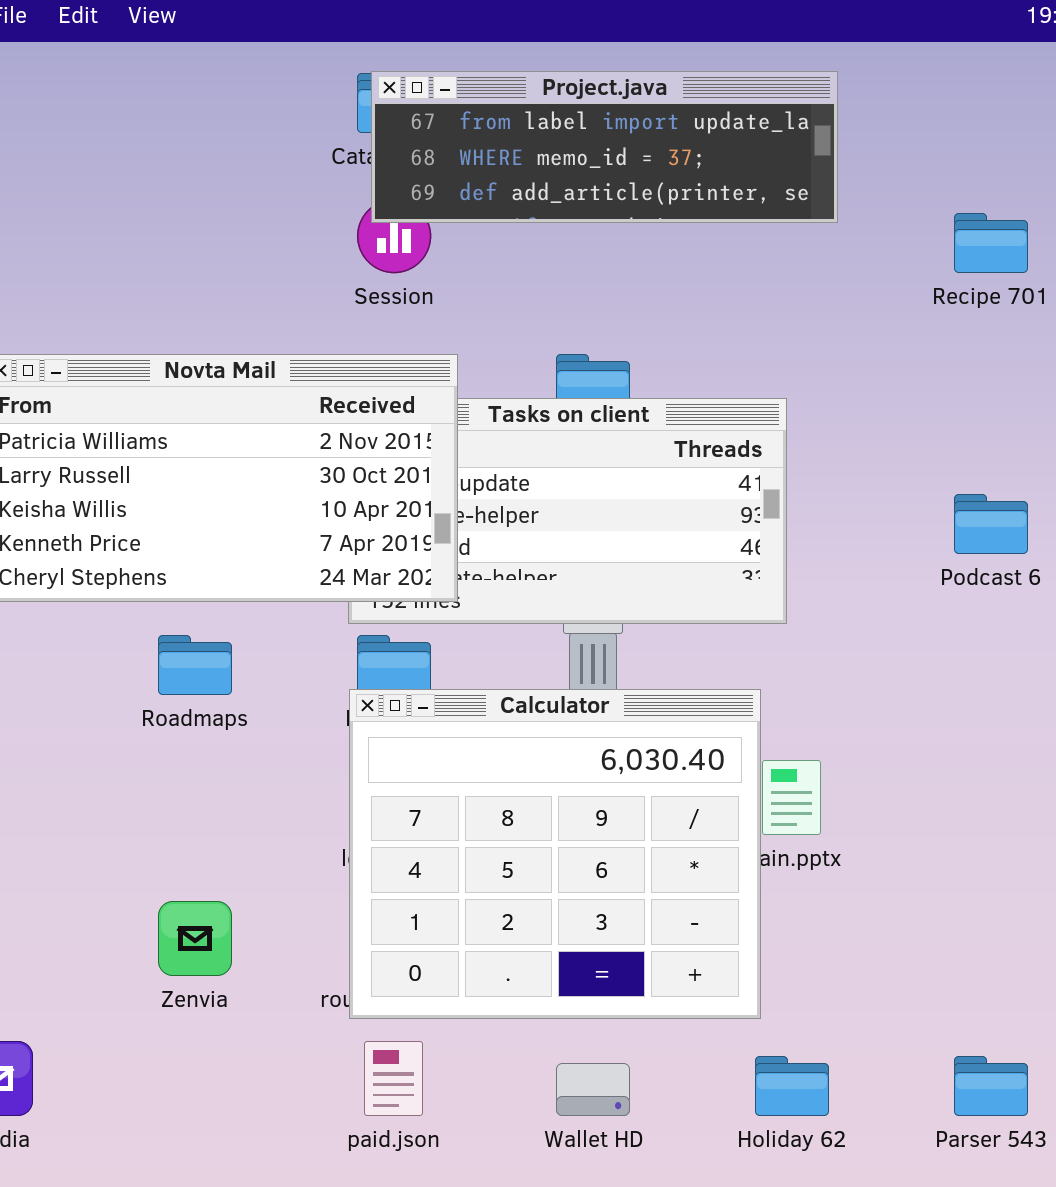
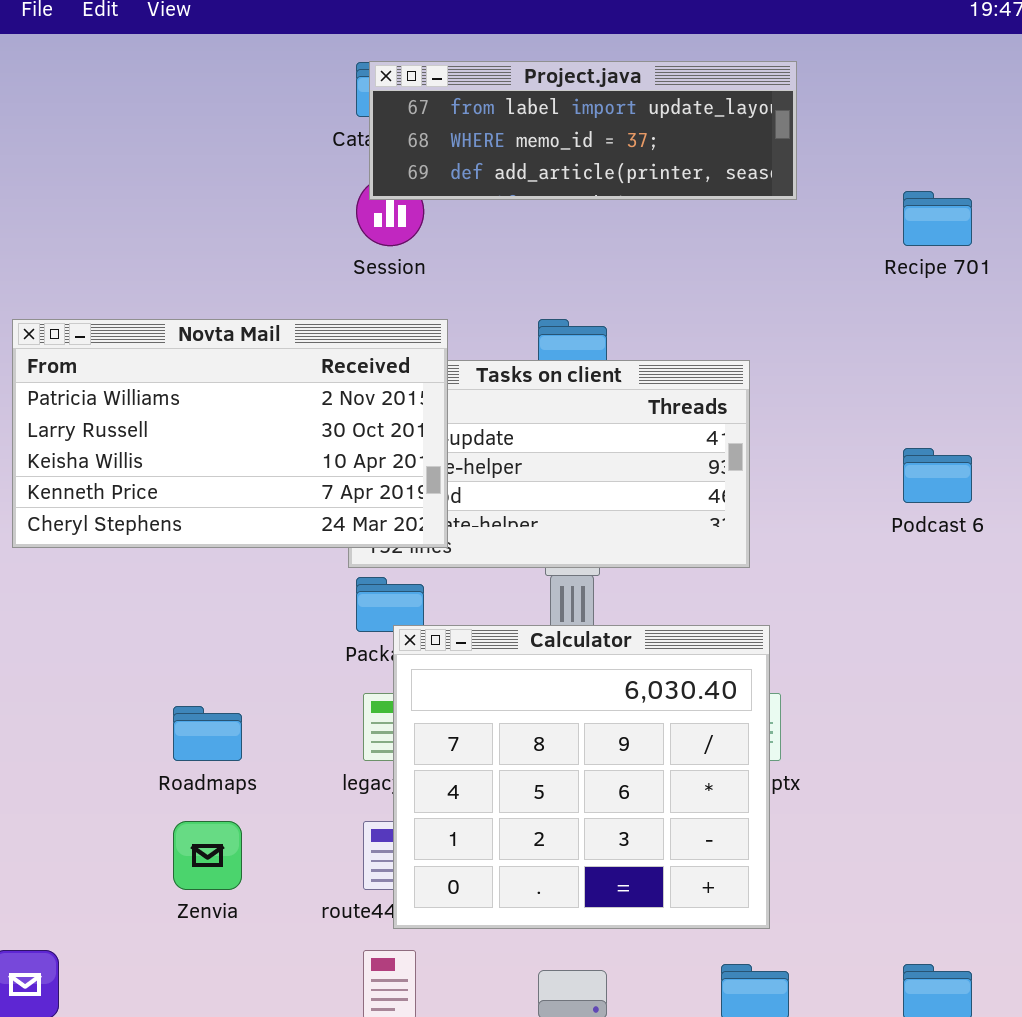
Roadmaps: [158,635,232,695] -> [173,706,242,761], moved
Calculator: [349,689,761,1019] -> [393,625,770,929], moved

